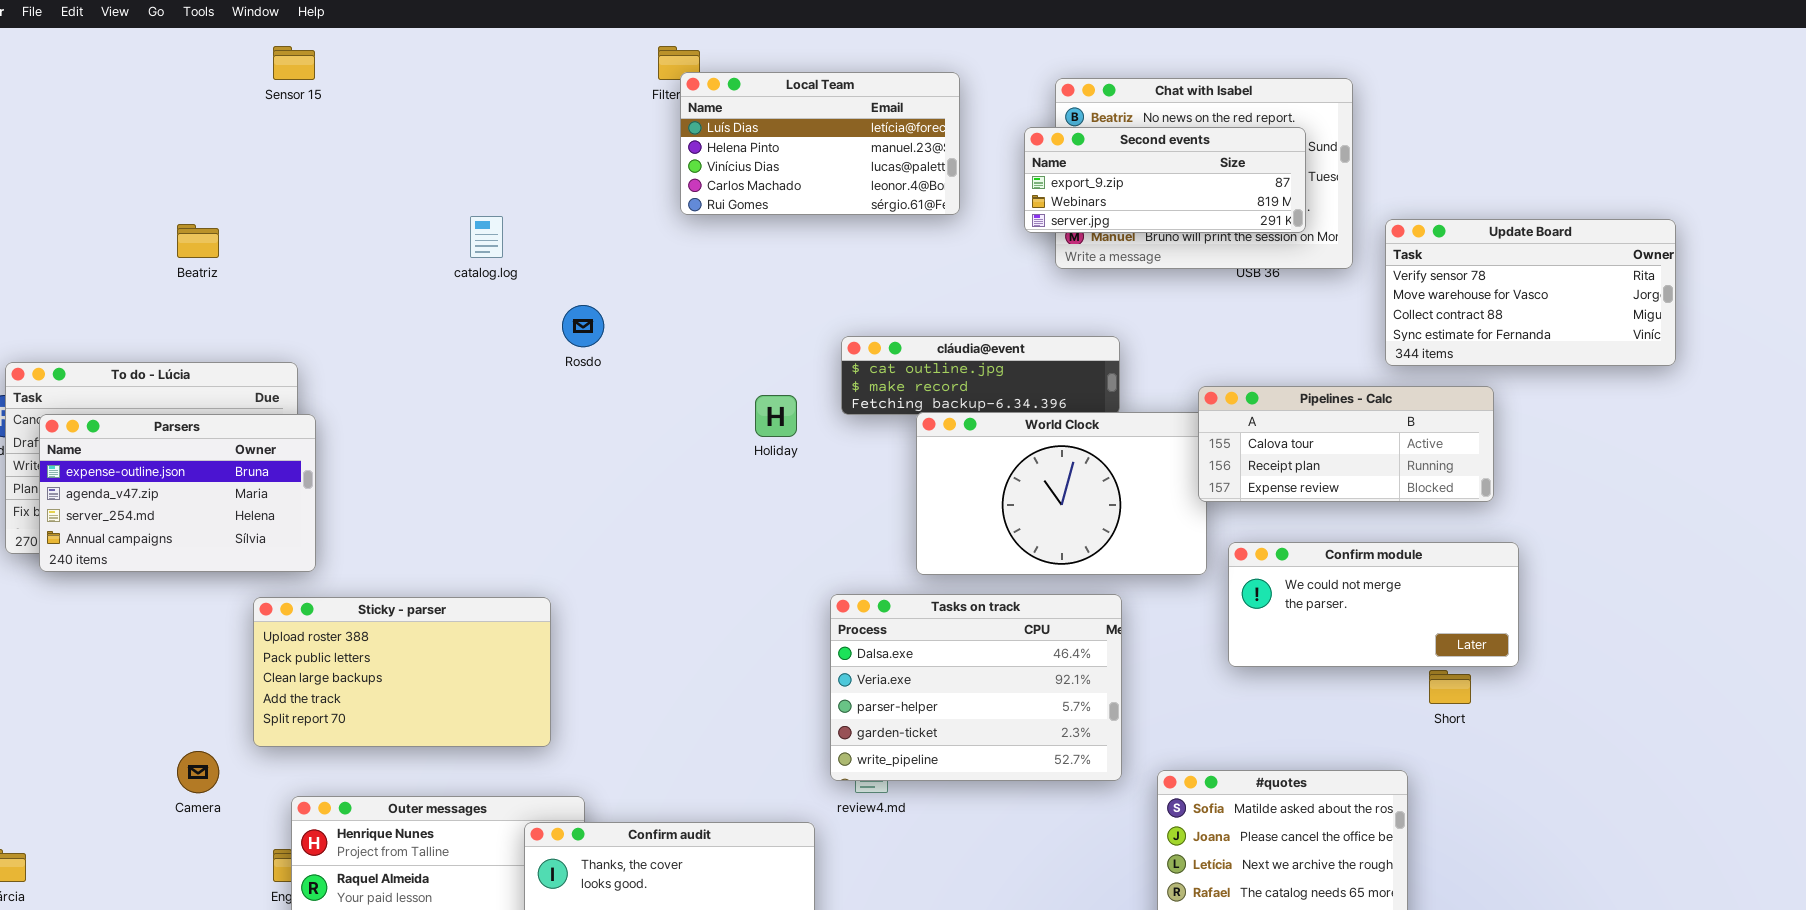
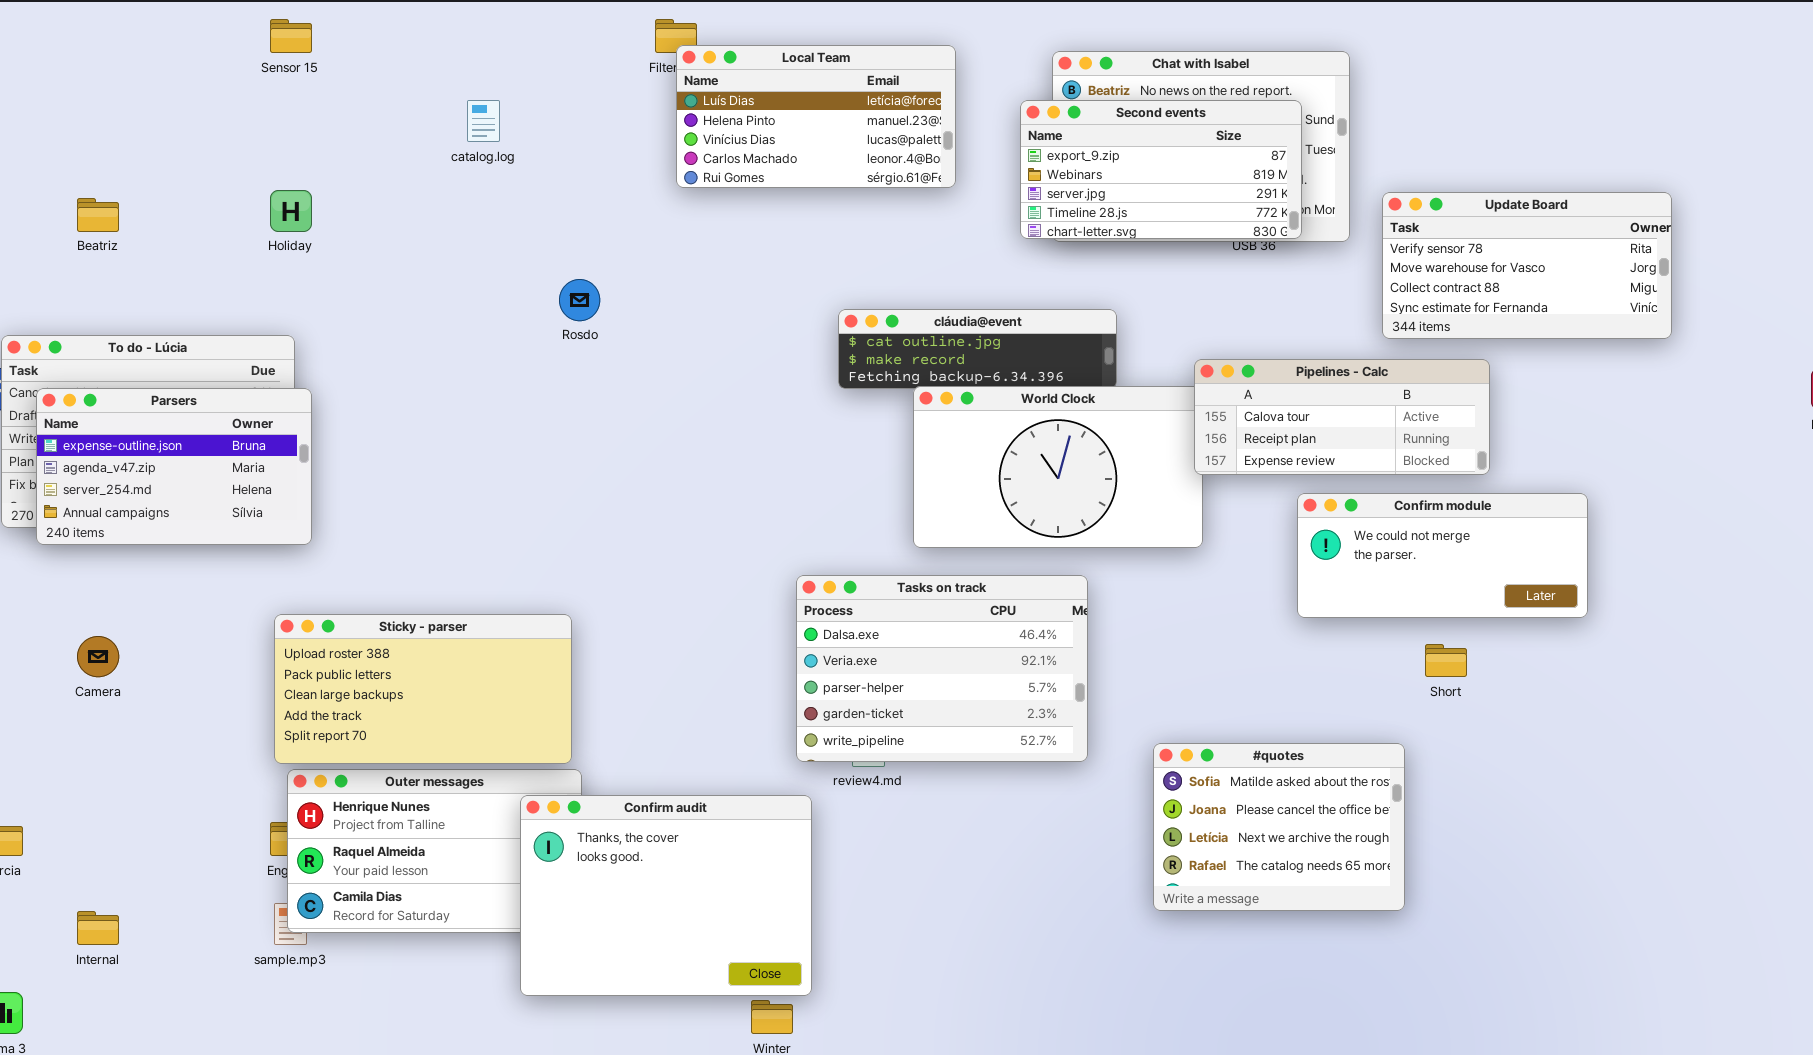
Second events: [1024,127,1306,233] -> [1020,100,1302,239], resized
catalog.log: [470,216,503,258] -> [467,100,500,142], moved
Beatriz: [177,224,219,258] -> [77,198,119,232], moved
Holiday: [755,395,797,437] -> [270,190,312,232], moved
Confirm module: [1228,542,1519,667] -> [1297,493,1588,618], moved
Tasks on track: [830,594,1122,781] -> [796,575,1088,762], moved
Sticky - parser: [253,597,551,747] -> [274,614,572,764], moved
Camera: [177,751,219,793] -> [77,636,119,677], moved

